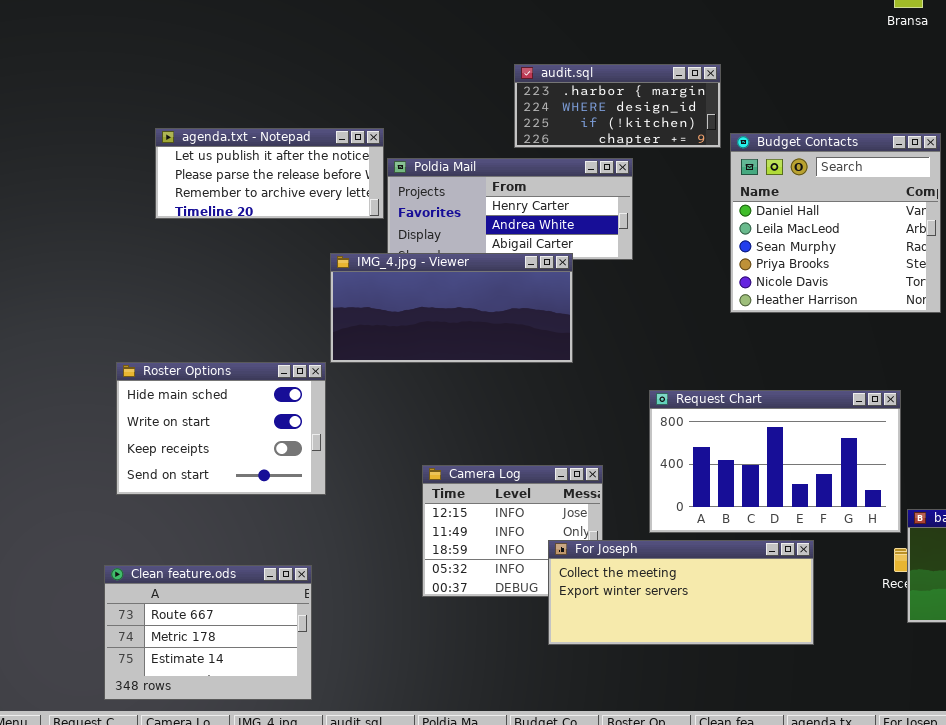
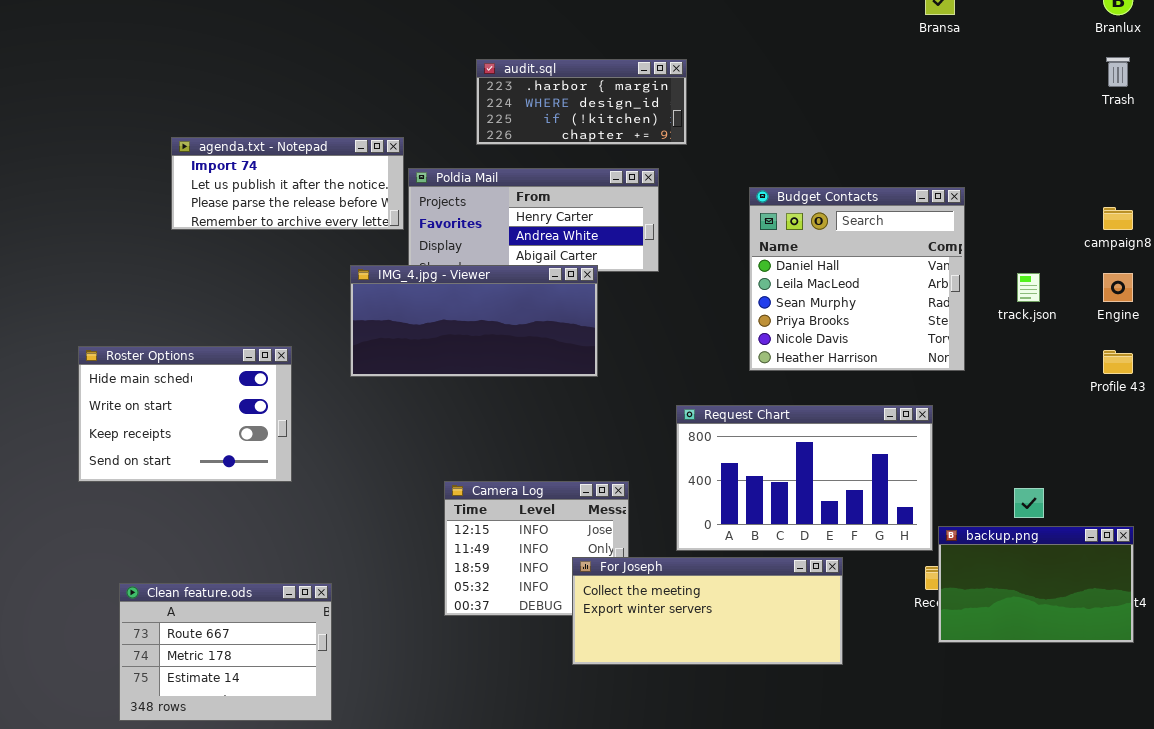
audit.sql: [514,64,721,148] -> [476,59,687,145], moved
agenda.txt - Notepad: [155,128,384,219] -> [171,137,404,230], scrolled up 1 row
Budget Contacts: [730,133,941,313] -> [749,187,965,371], moved
Roster Options: [116,362,326,495] -> [78,346,292,482], moved

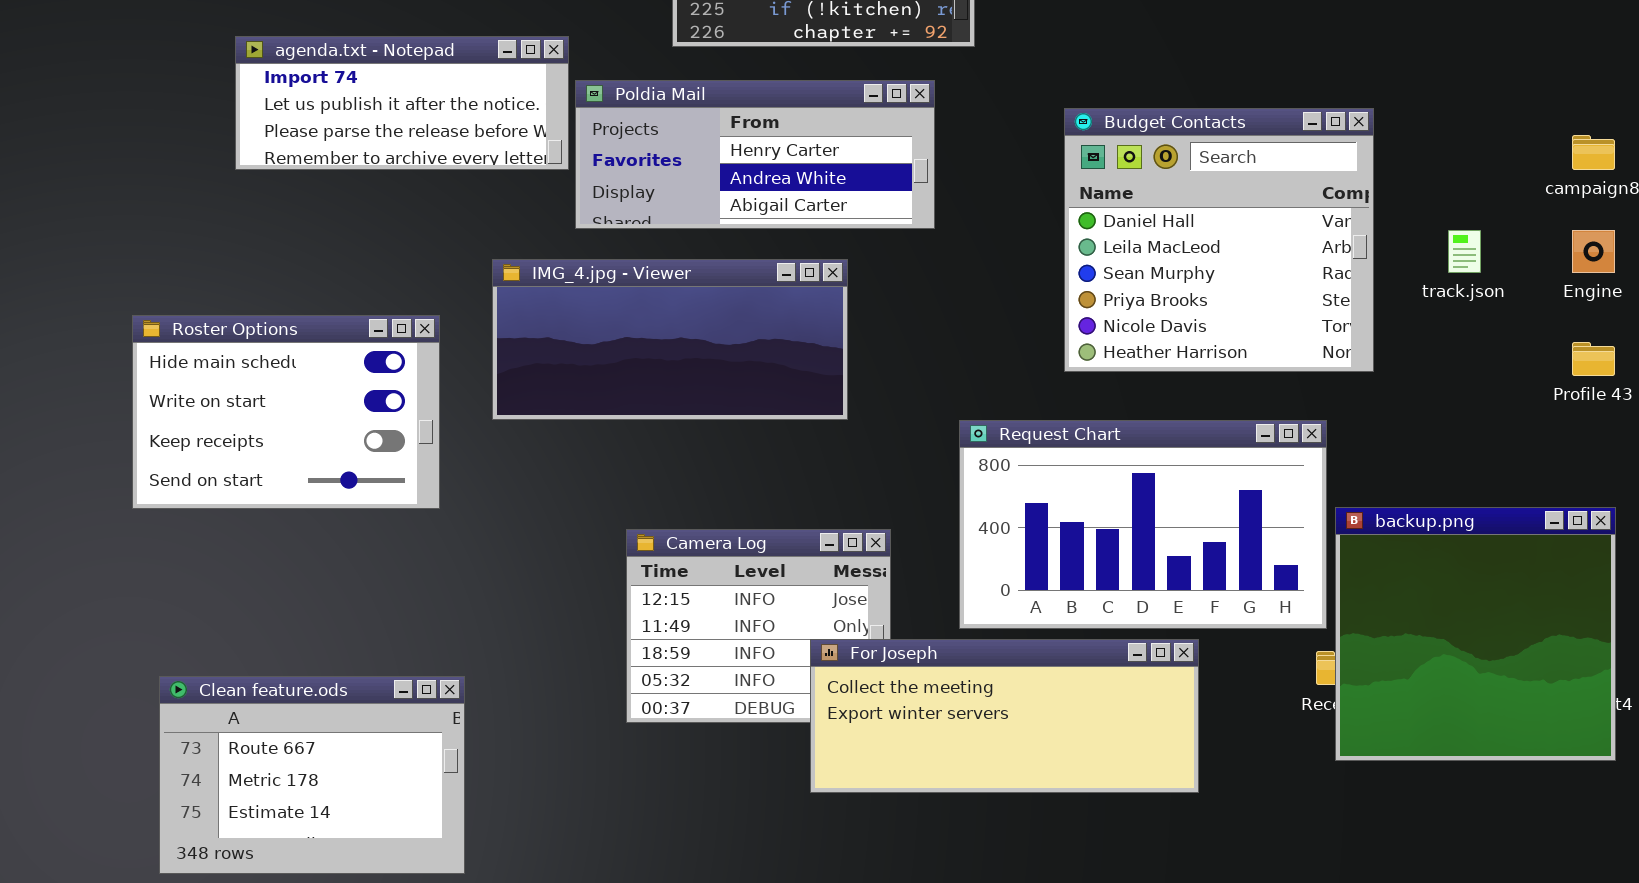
IMG_4.jpg - Viewer: [350,265,598,377] -> [492,259,848,420], moved
Roster Options: [78,346,292,482] -> [132,315,440,509], moved
backup.png: [938,526,1134,643] -> [1335,507,1616,761], resized

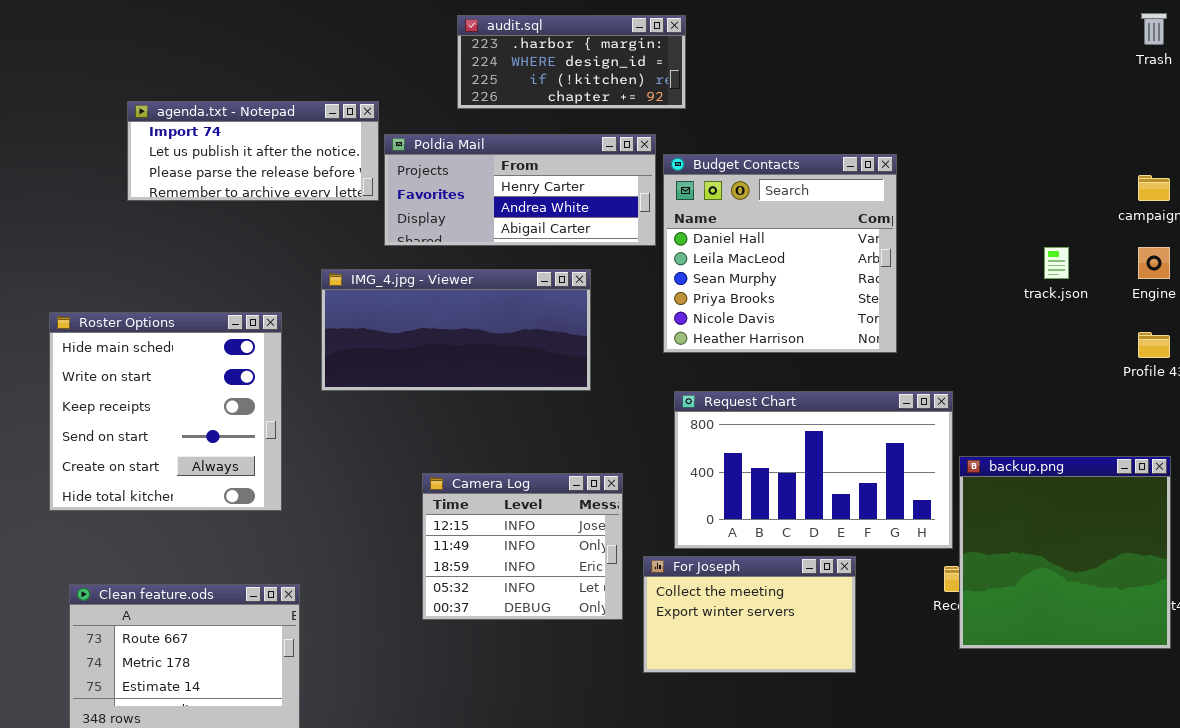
Budget Contacts: [1064,108,1374,372] -> [663,154,897,353], moved
Roster Options: [132,315,440,509] -> [49,312,282,511], resized
For Joseph: [810,639,1199,793] -> [643,556,856,673], resized

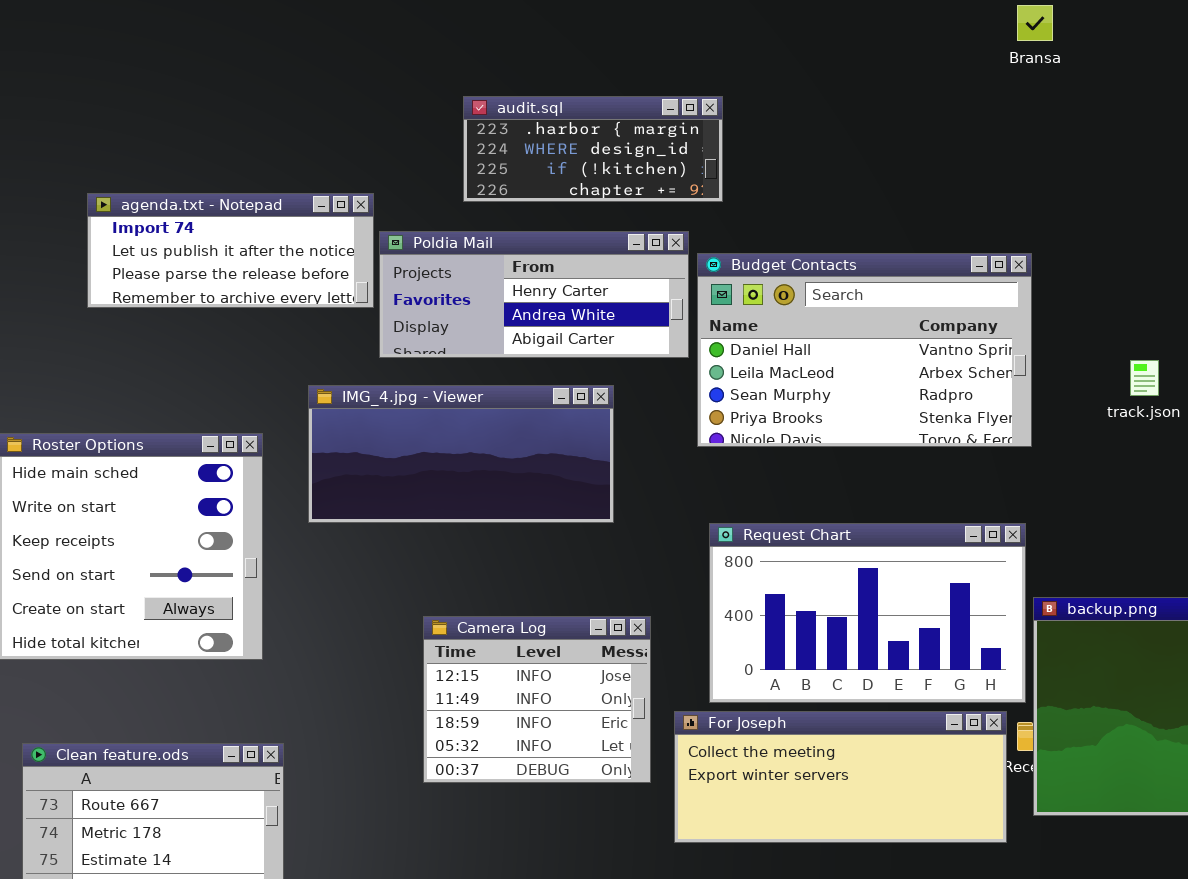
Budget Contacts: [663,154,897,353] -> [697,253,1032,447], resized
For Joseph: [643,556,856,673] -> [674,711,1007,843], resized

